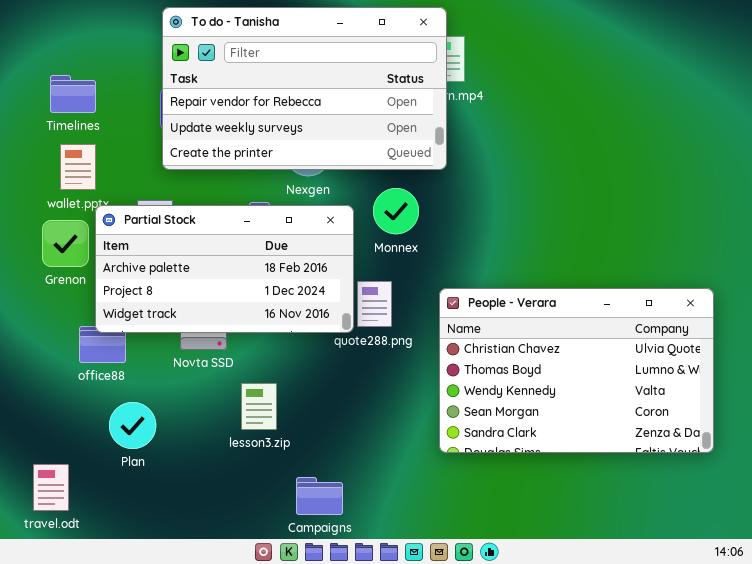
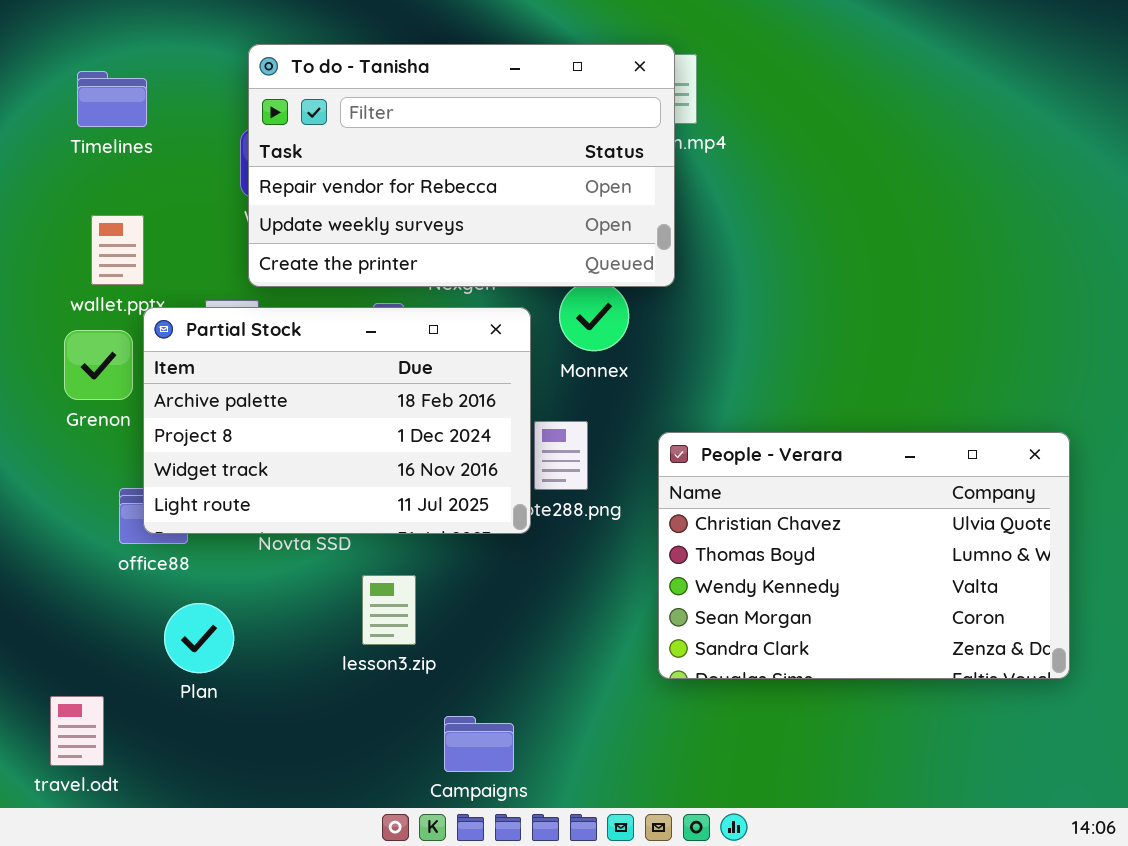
To do - Tanisha: [162,7,447,170] -> [248,44,675,287], moved
Timelines: [50,75,96,113] -> [77,71,147,127], moved
Partial Stock: [95,205,354,333] -> [143,307,531,534], resized

